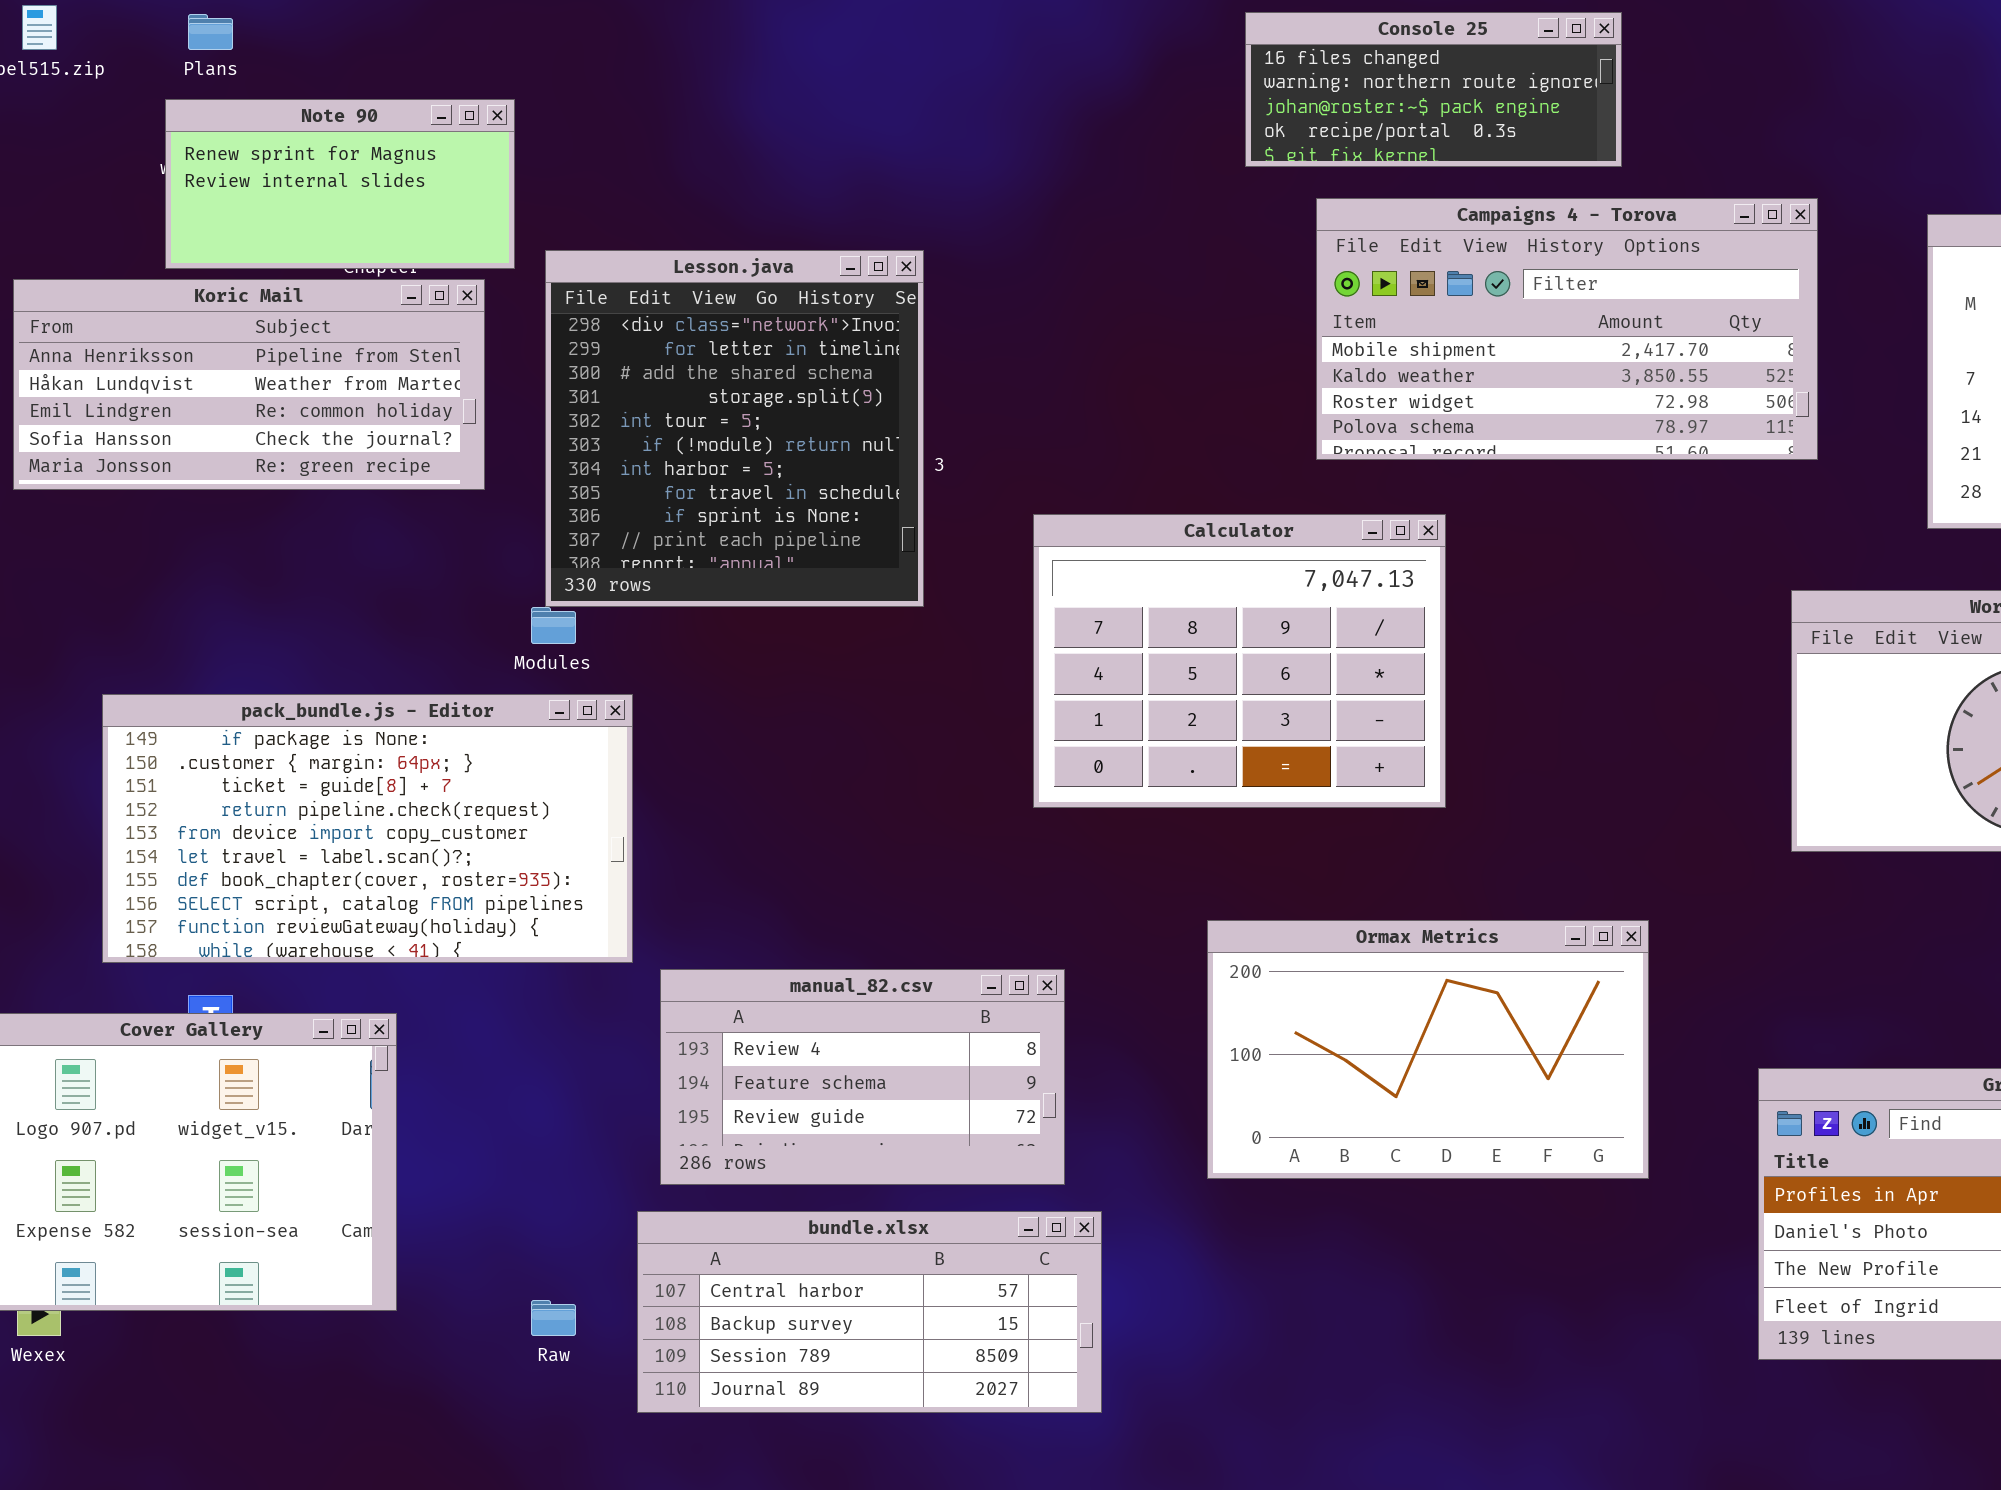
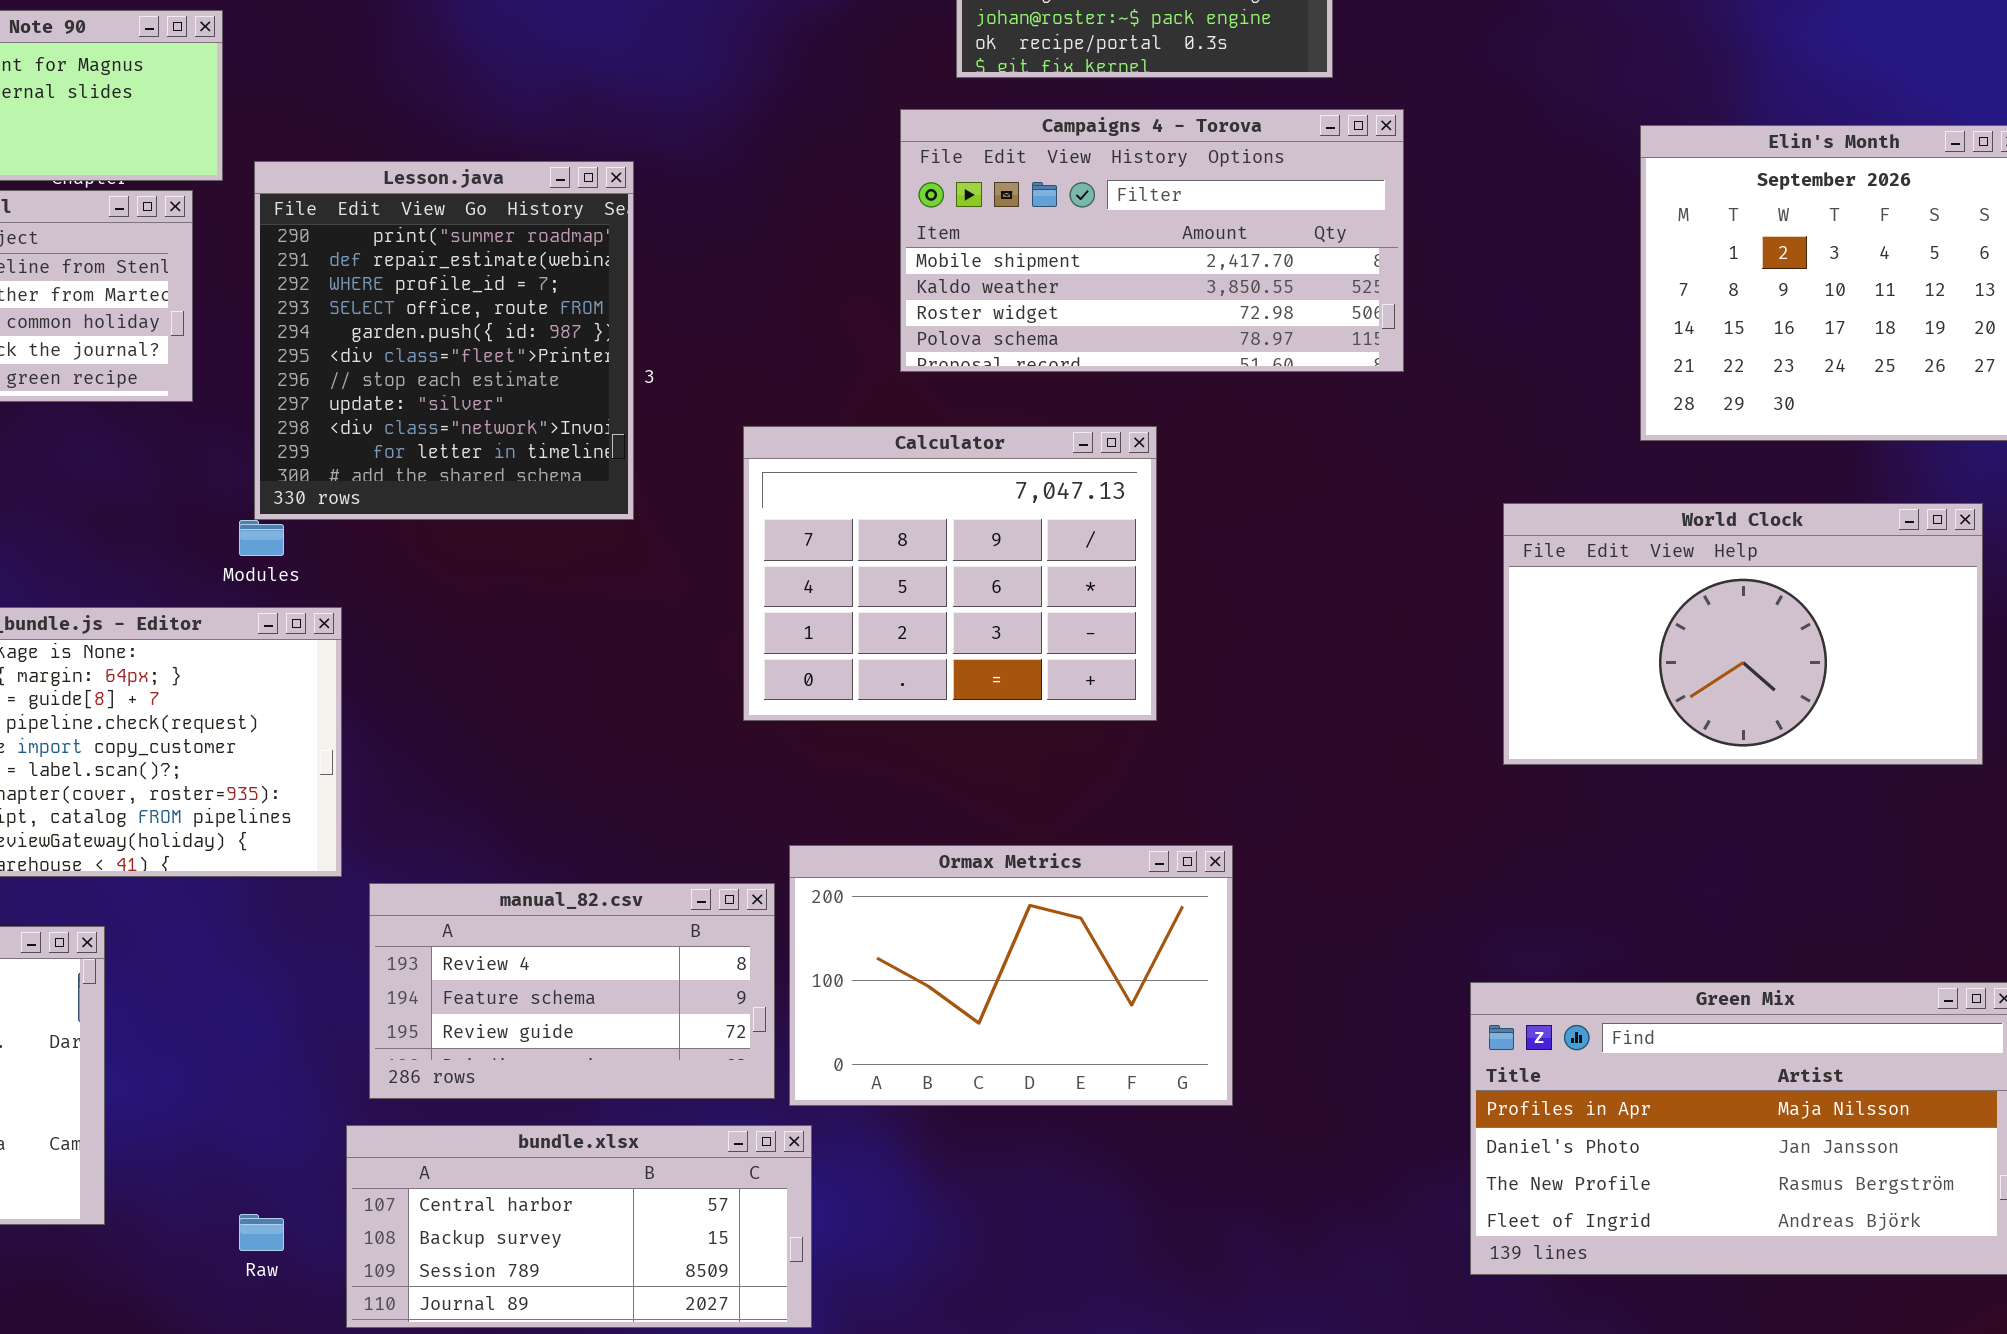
Campaigns 4 - Torova: [1316,198,1818,460] -> [900,109,1404,372], moved
Lesson.java: [545,250,924,607] -> [254,161,634,520], scrolled up 8 rows
Ormax Metrics: [1207,920,1649,1179] -> [789,845,1233,1106], moved

